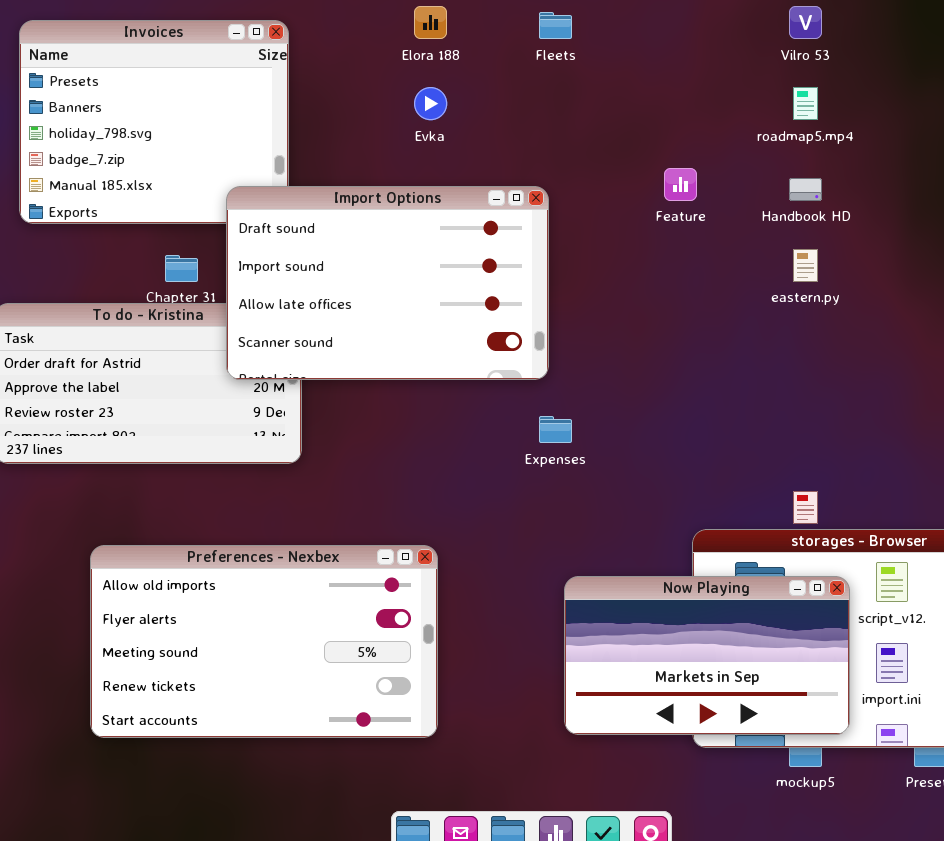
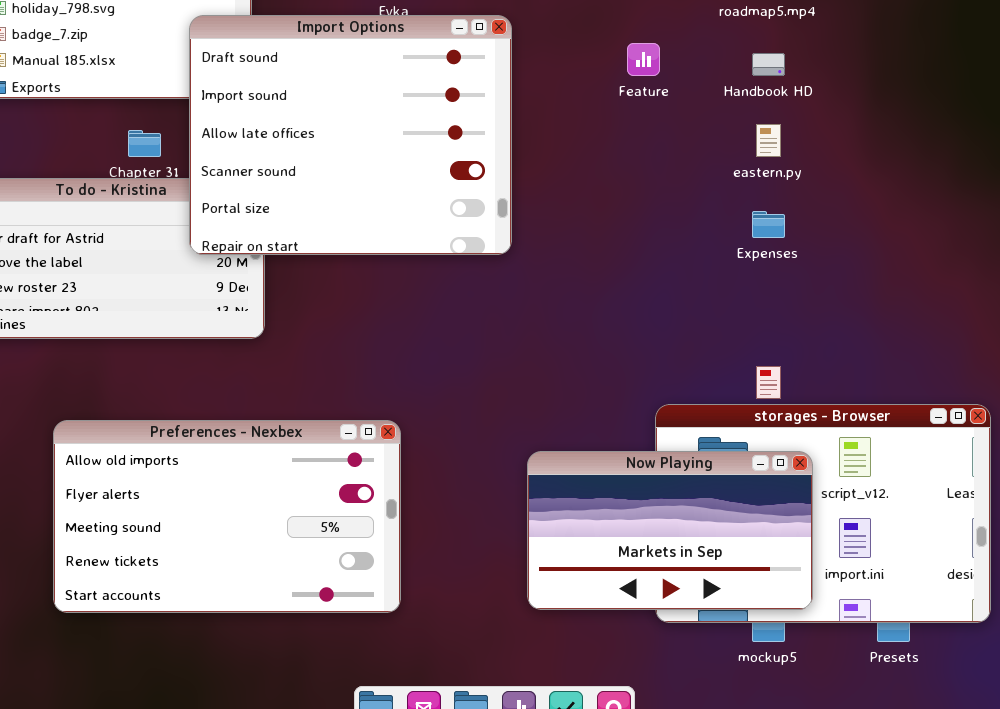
Import Options: [226,186,549,380] -> [189,15,512,255], resized
Expenses: [539,416,572,443] -> [752,211,785,238], moved

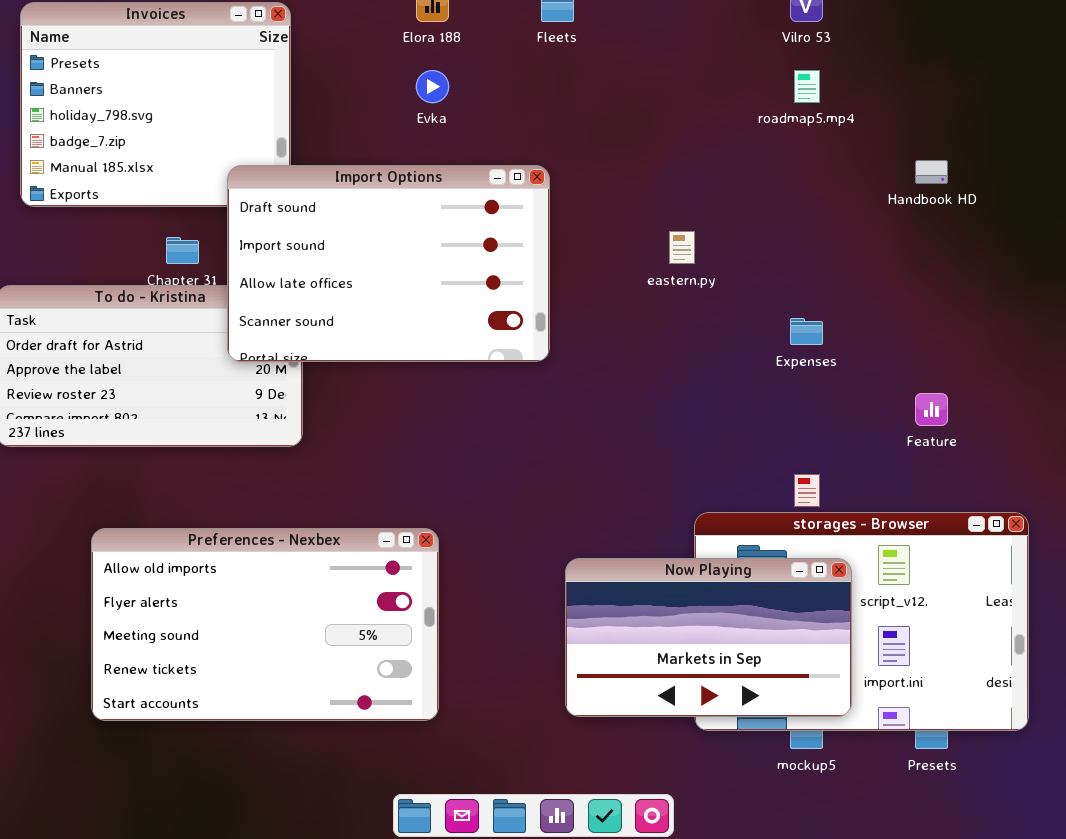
Import Options: [189,15,512,255] -> [227,165,550,362], resized
Feature: [627,43,660,76] -> [915,393,948,426], moved
Handbook HD: [752,53,785,76] -> [915,160,948,184], moved
eastern.py: [756,124,781,157] -> [669,231,695,264], moved

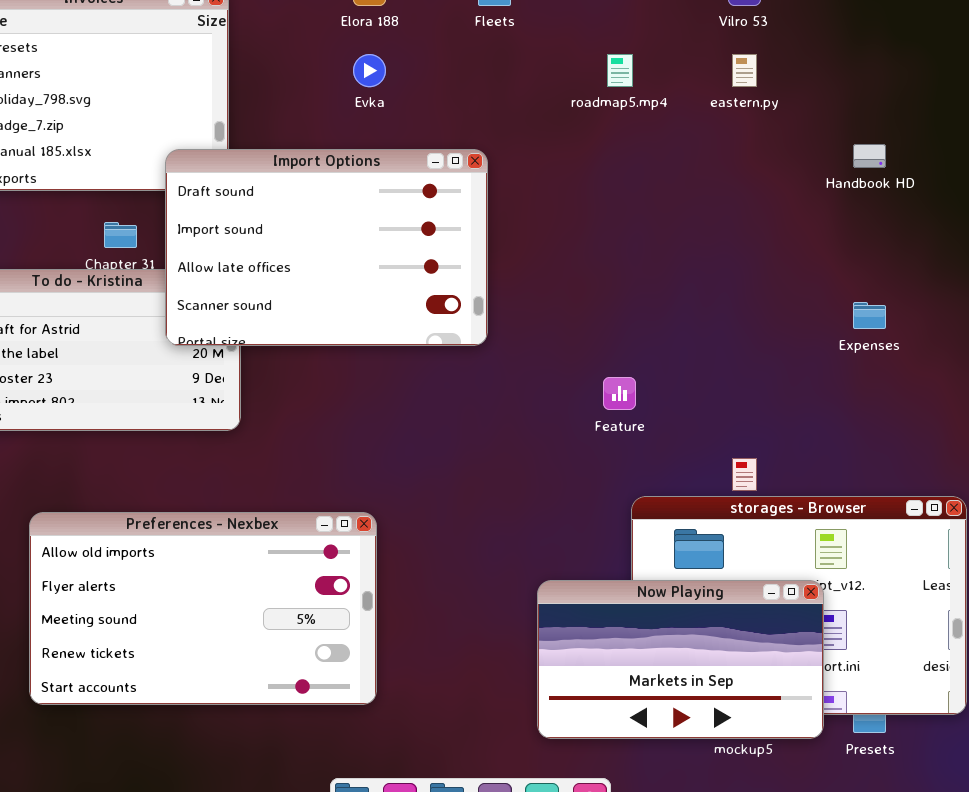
roadmap5.mp4: [794,70,820,103] -> [607,54,633,87], moved
eastern.py: [669,231,695,264] -> [732,54,757,87], moved
Expenses: [790,318,823,345] -> [853,302,886,329], moved
Feature: [915,393,948,426] -> [603,377,636,410], moved
Now Playing: [565,558,852,717] -> [537,580,824,739], moved

